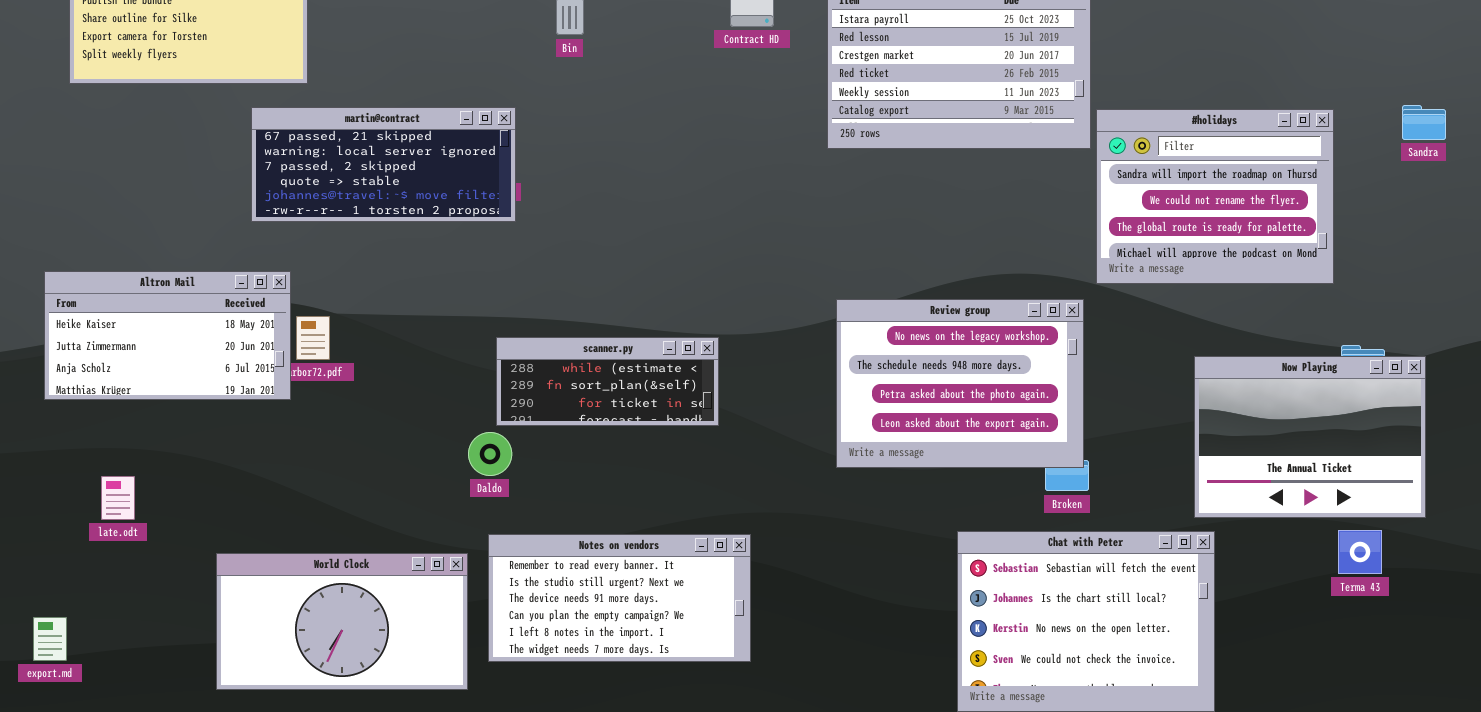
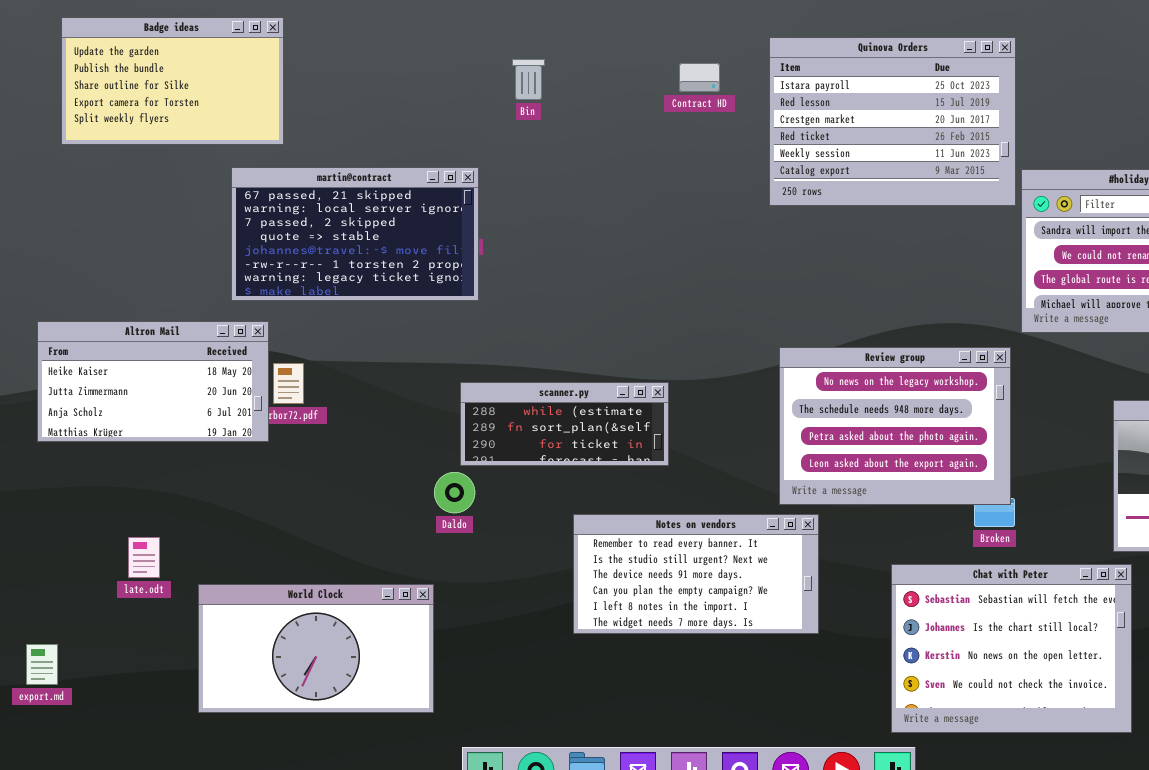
martin@contract: [251,107,516,222] -> [231,167,479,301], resized
late.odt: [101,476,135,520] -> [128,537,160,578], moved
Notes on vendors: [488,534,751,662] -> [573,514,819,634], moved

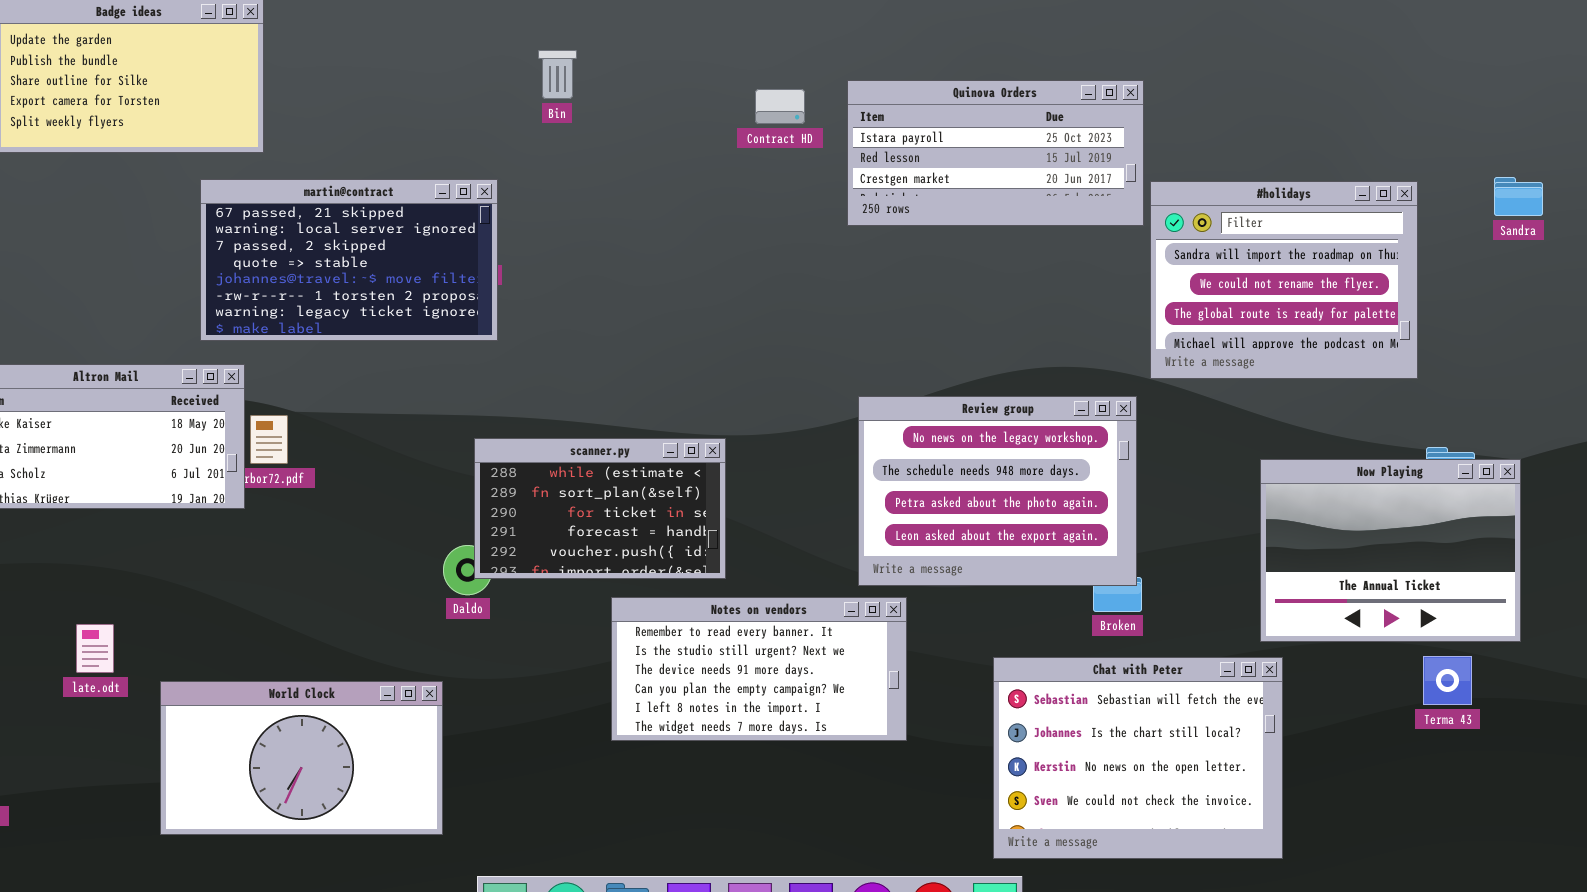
Quinova Orders: [769,37,1016,206] -> [847,80,1144,226], resized
Contract HD: [679,63,720,92] -> [755,89,805,124], moved
scanner.py: [460,382,669,466] -> [474,438,726,579], resized

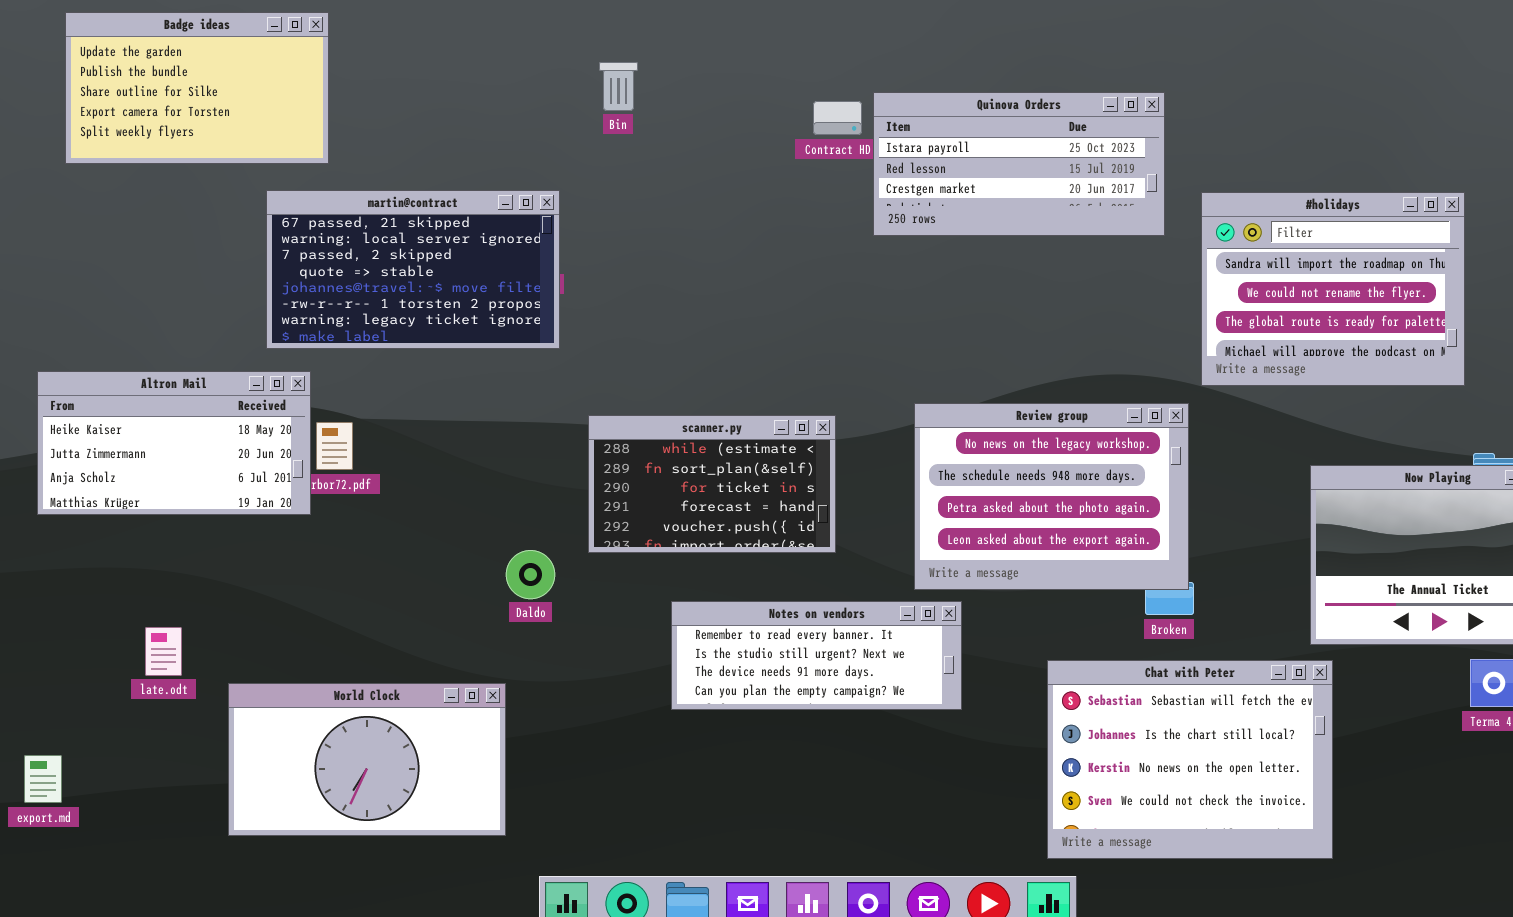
Quinova Orders: [847,80,1144,226] -> [873,92,1165,236], moved
scanner.py: [474,438,726,579] -> [588,415,836,553], moved
Notes on vendors: [611,597,907,741] -> [671,601,962,710], resized

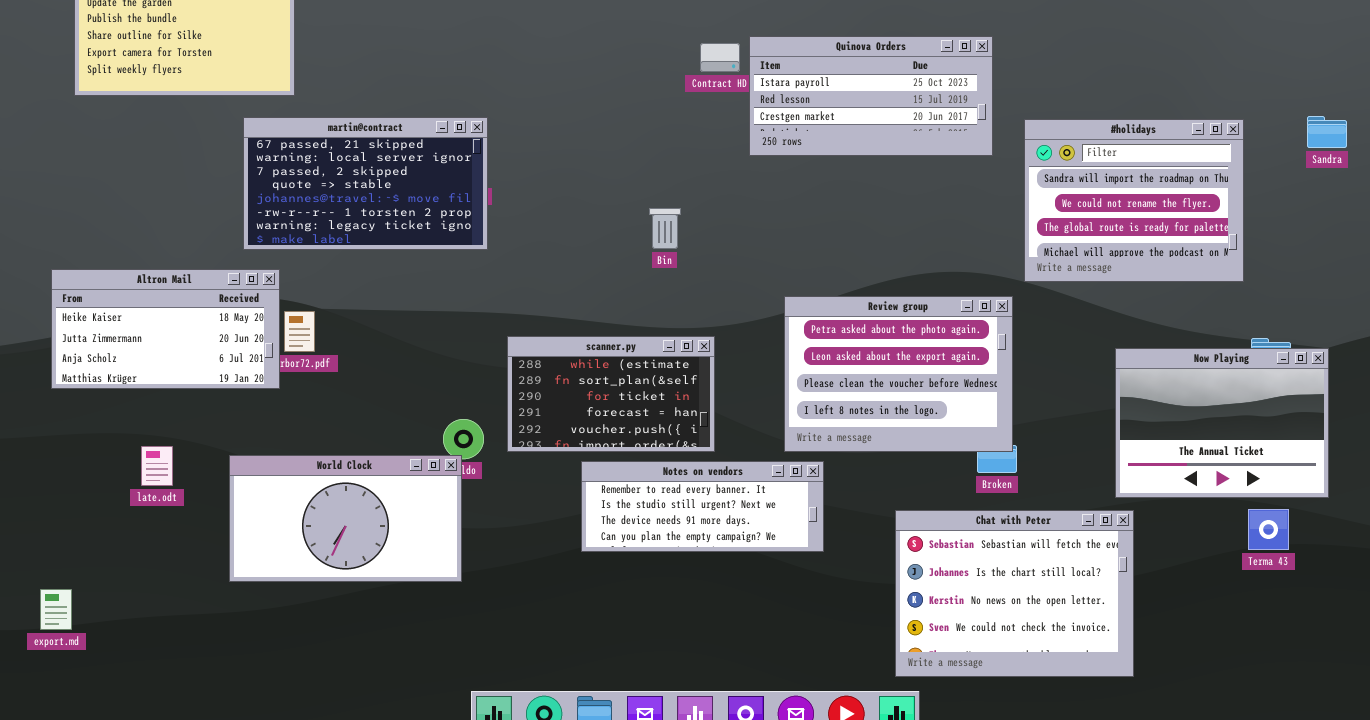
Bin: [599,62,638,111] -> [649,208,681,249], moved
Review group: [914,403,1189,590] -> [784,296,1013,452], scrolled down 2 rows
scanner.py: [588,415,836,553] -> [507,336,715,452], moved
late.odt: [145,627,182,676] -> [141,446,173,486], moved
World Clock: [228,683,506,836] -> [229,455,462,582], moved

